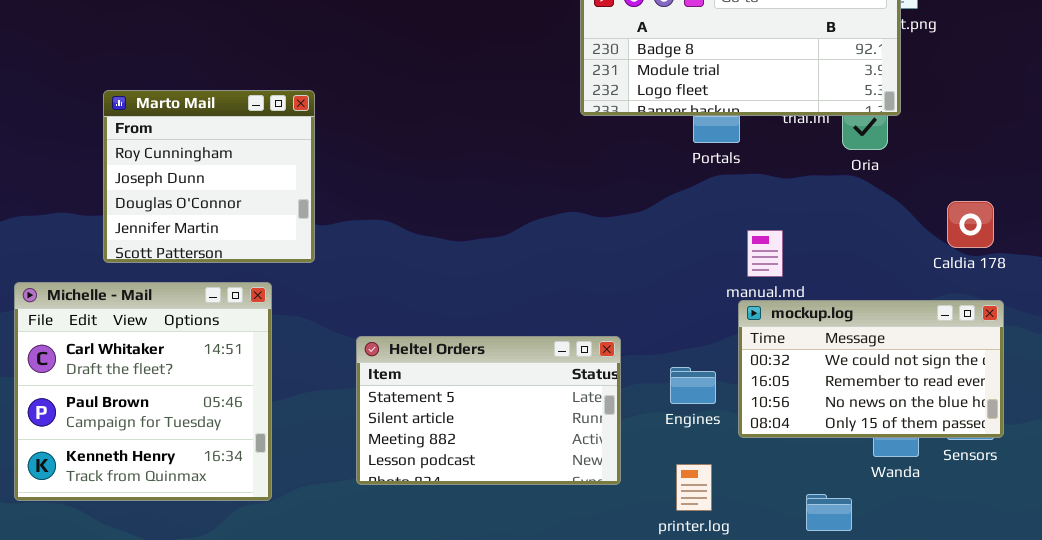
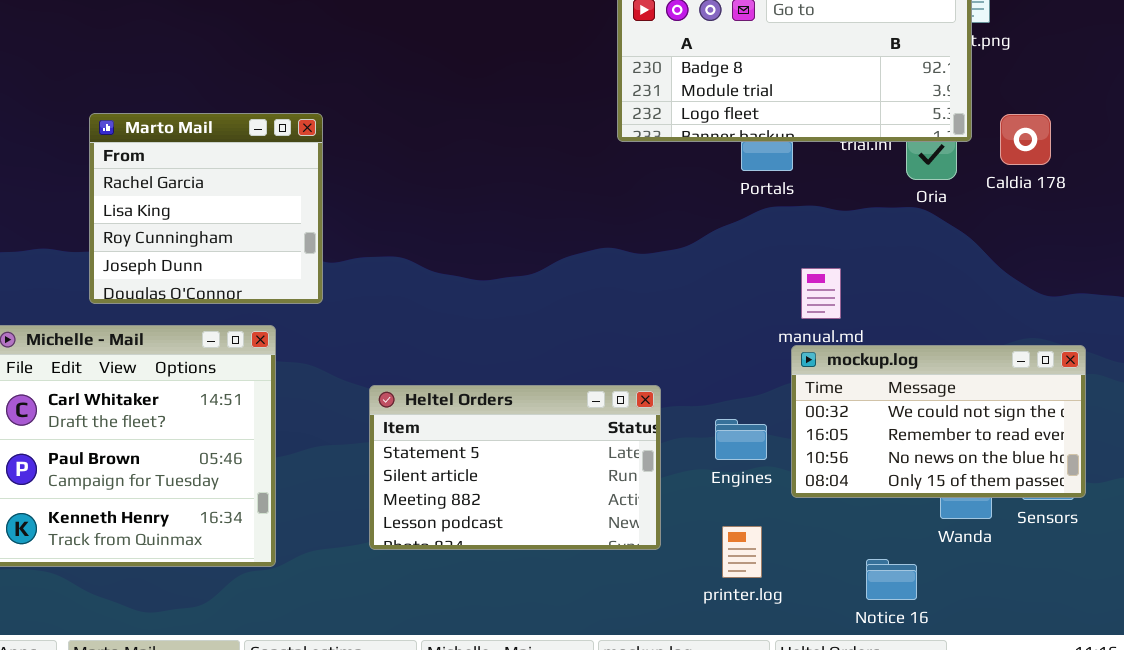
Marto Mail: [103,90,315,263] -> [89,113,323,304], scrolled up 2 rows
Caldia 178: [947,201,994,248] -> [1000,114,1051,165], moved

